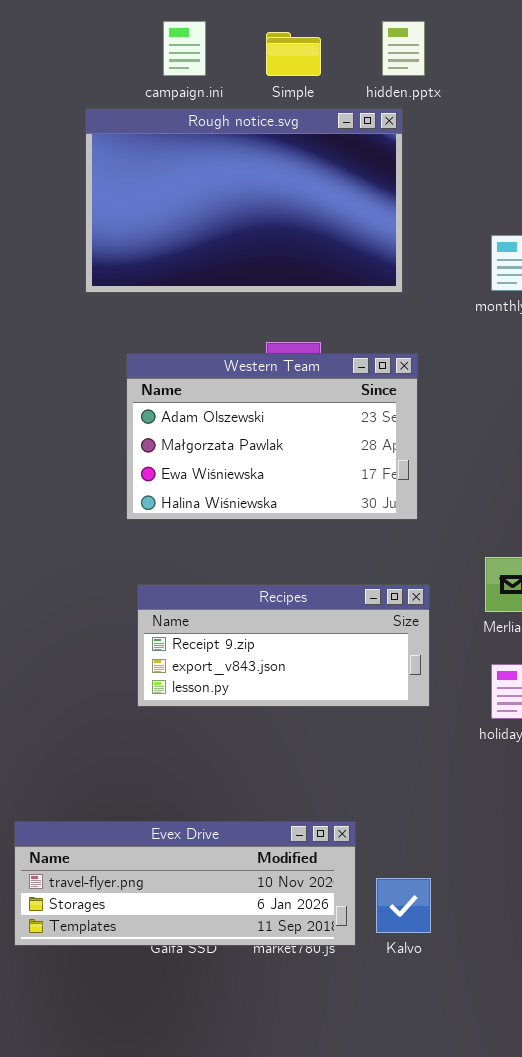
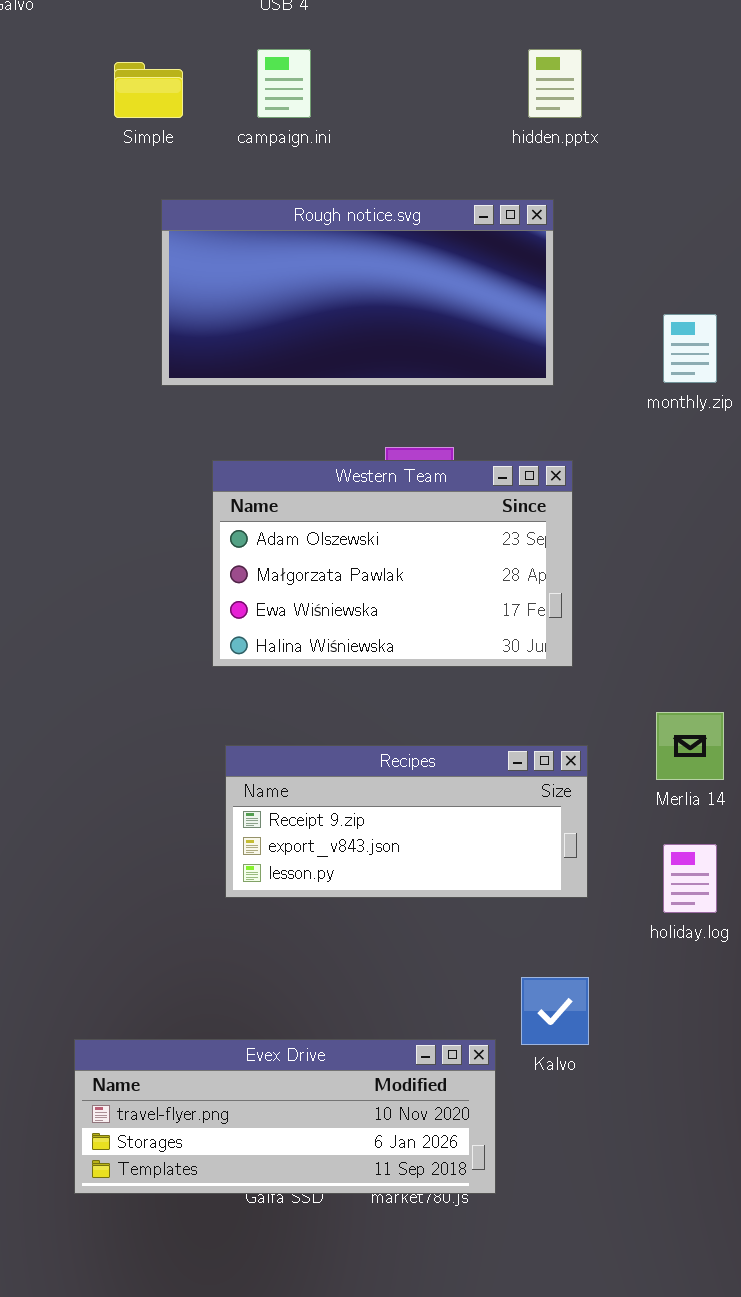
Simple: [266,32,321,76] -> [114,62,183,118], moved
Rough notice.svg: [85,108,403,293] -> [161,199,554,386], resized
Kalvo: [376,878,431,933] -> [521,977,589,1045], moved

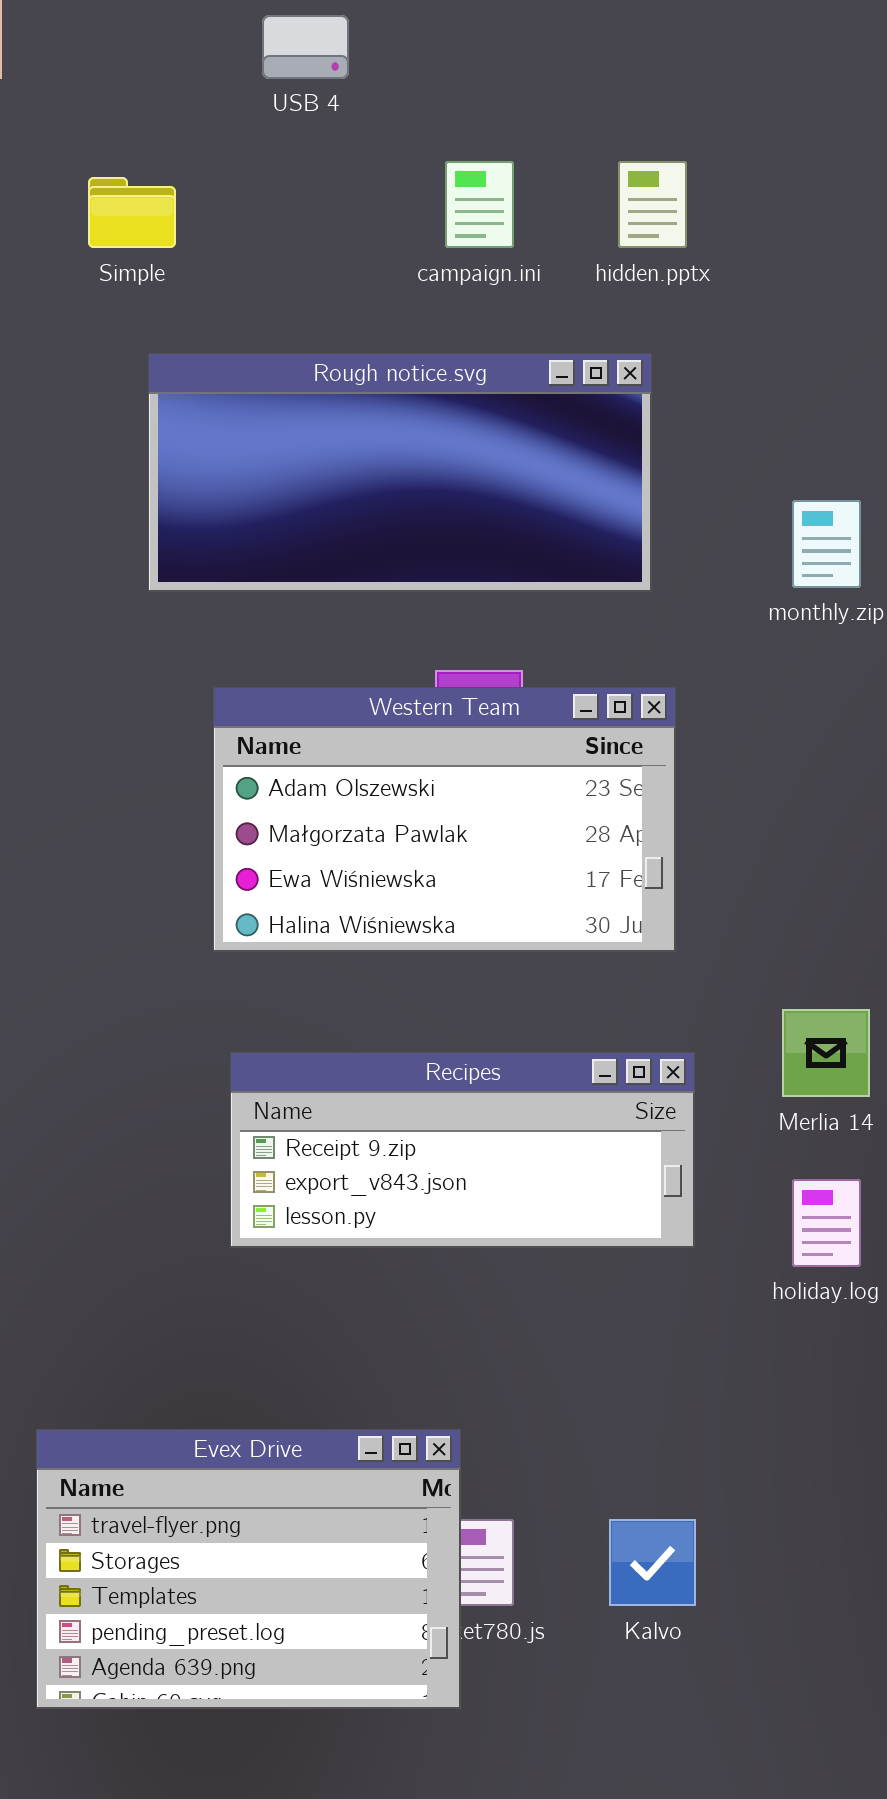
campaign.ini: [257,49,311,118] -> [445,161,514,248], moved
Kalvo: [521,977,589,1045] -> [609,1519,696,1606], moved
Evex Drive: [74,1039,496,1194] -> [36,1429,461,1709], resized

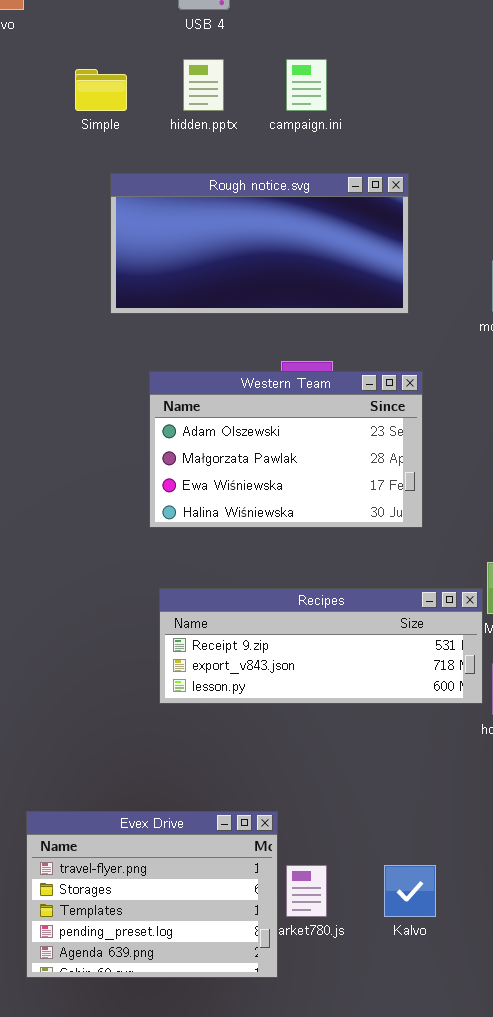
hidden.pptx: [618,161,687,248] -> [183,59,224,111], moved
Recipes: [230,1052,695,1248] -> [159,588,483,704], resized
Evex Drive: [36,1429,461,1709] -> [26,811,278,978], moved

